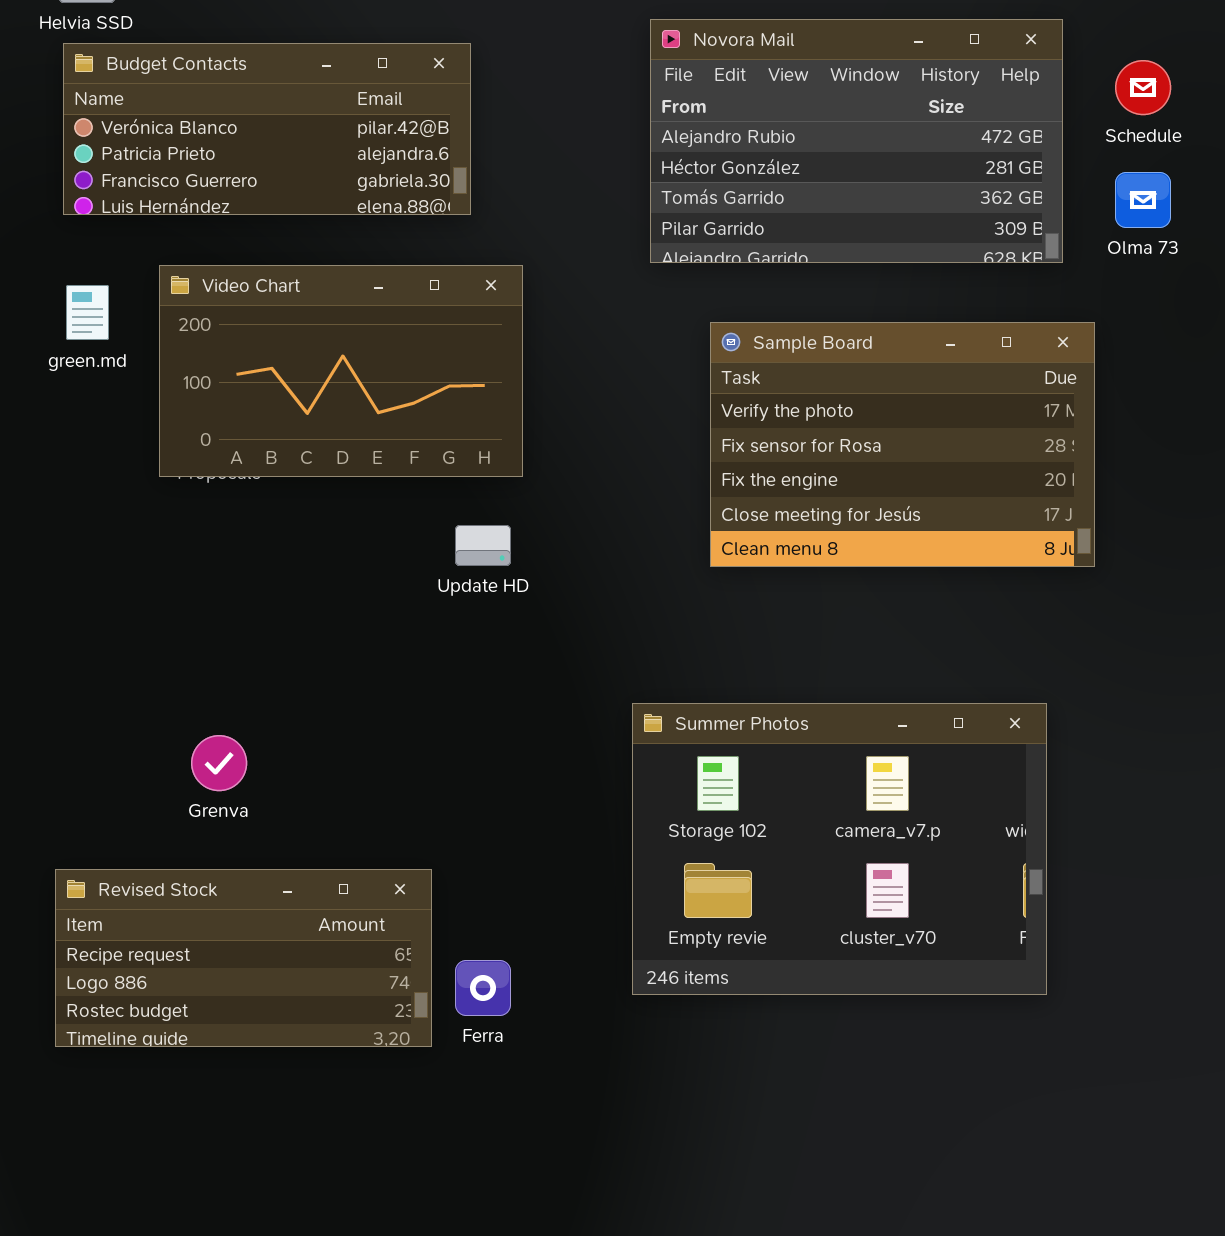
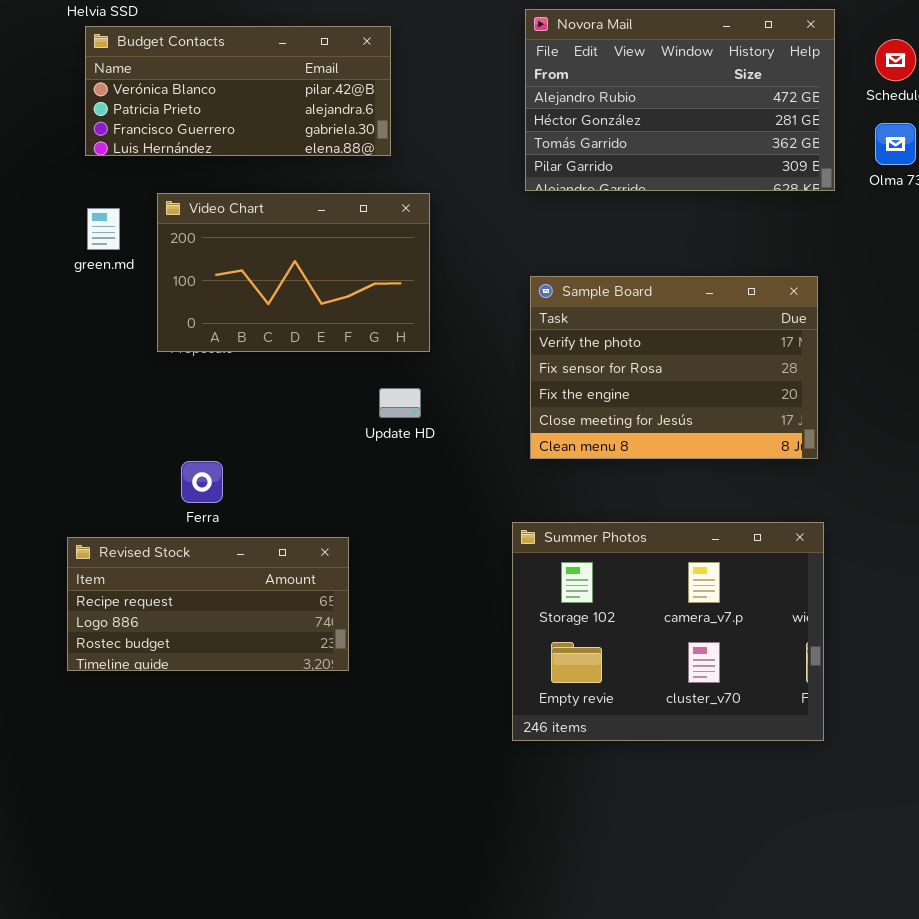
Sample Board: [710,322,1095,567] -> [530,276,818,459], moved
Revised Stock: [55,869,432,1047] -> [67,537,349,671], moved
Ferra: [455,960,511,1016] -> [181,461,223,503], moved

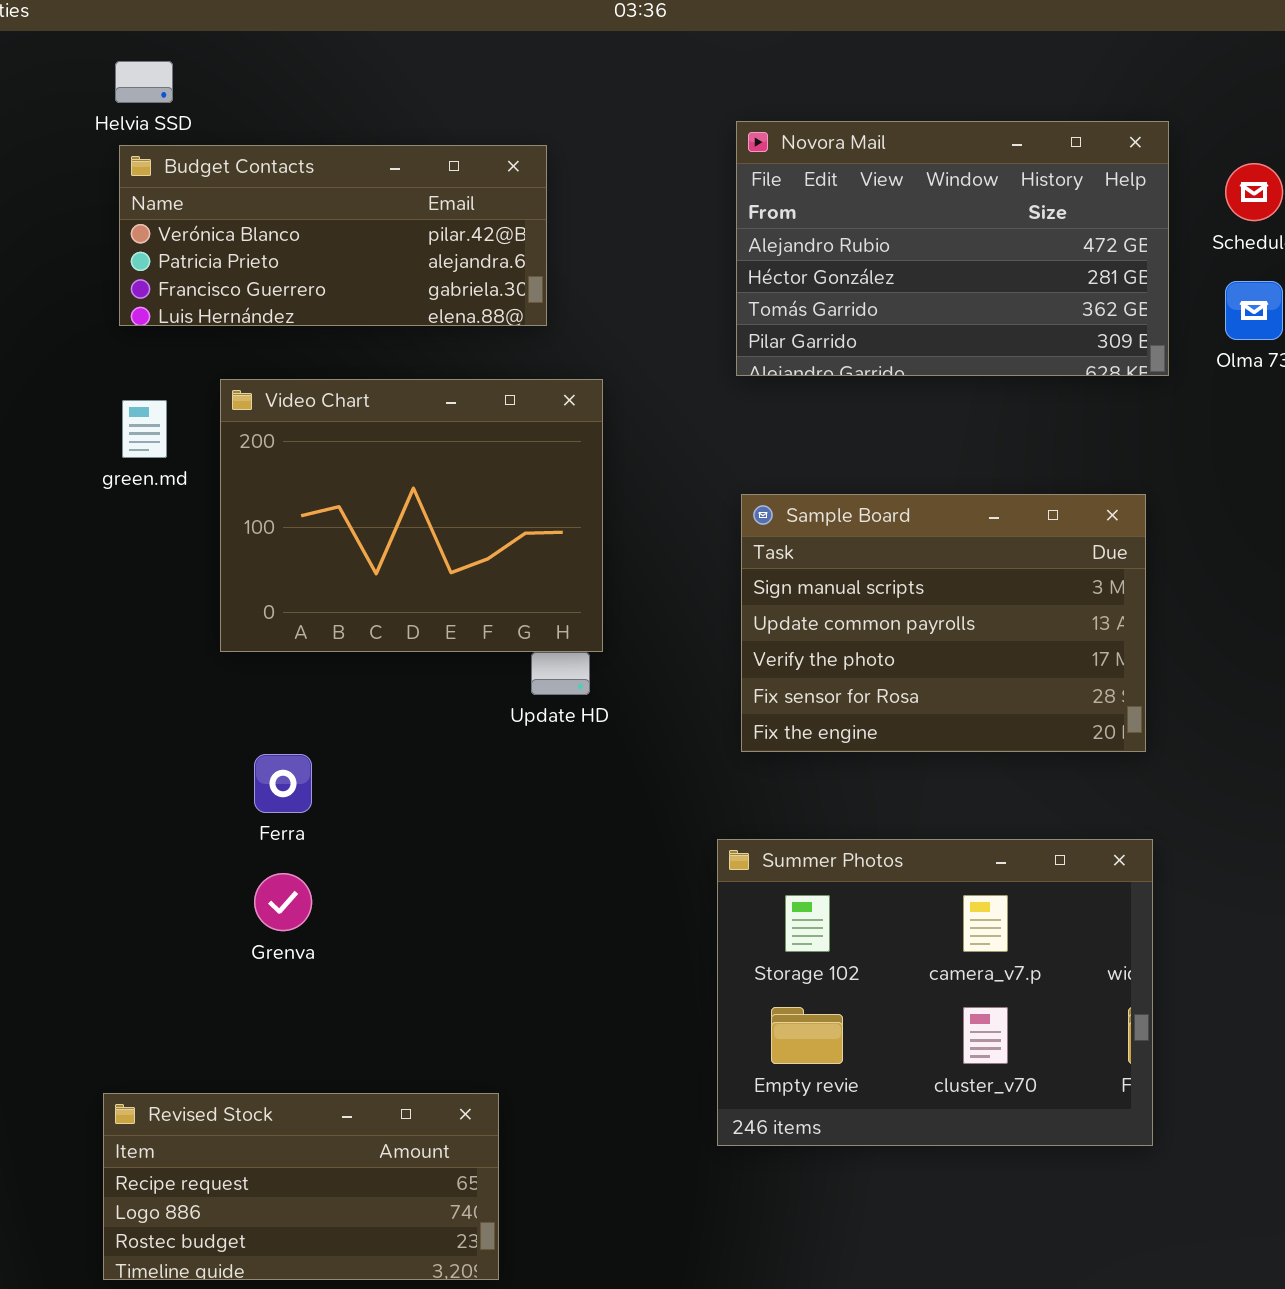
Video Chart: [157,193,430,352] -> [220,379,603,652], resized
Sample Board: [530,276,818,459] -> [741,494,1146,752], scrolled up 2 rows
Revised Stock: [67,537,349,671] -> [103,1093,499,1280], moved

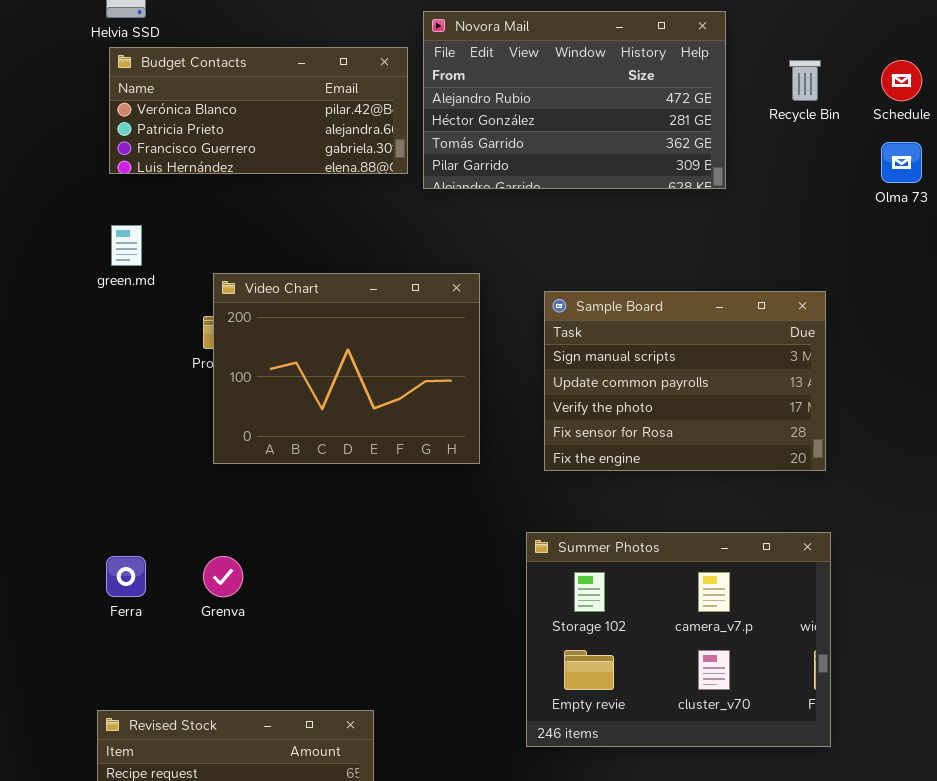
Novora Mail: [736,121,1169,376] -> [423,11,726,189], moved
Video Chart: [220,379,603,652] -> [213,273,480,464], moved
Ferra: [254,754,312,813] -> [106,556,146,597], moved

